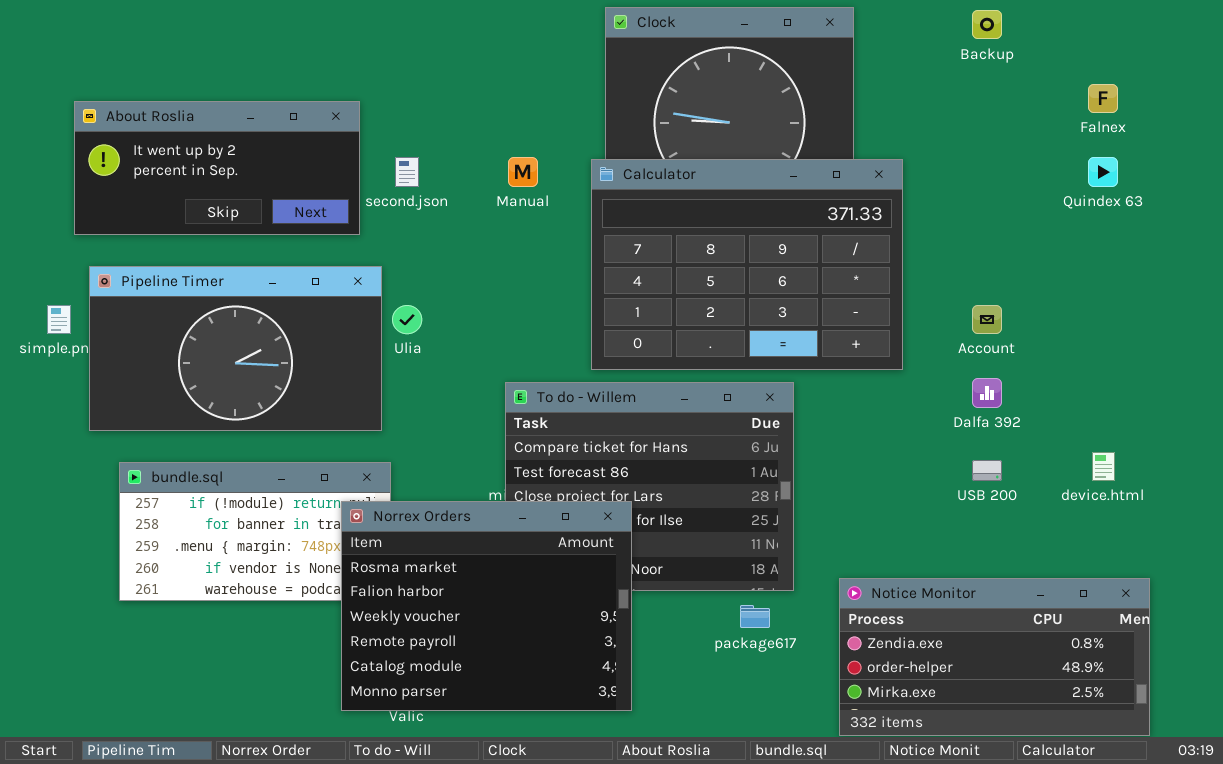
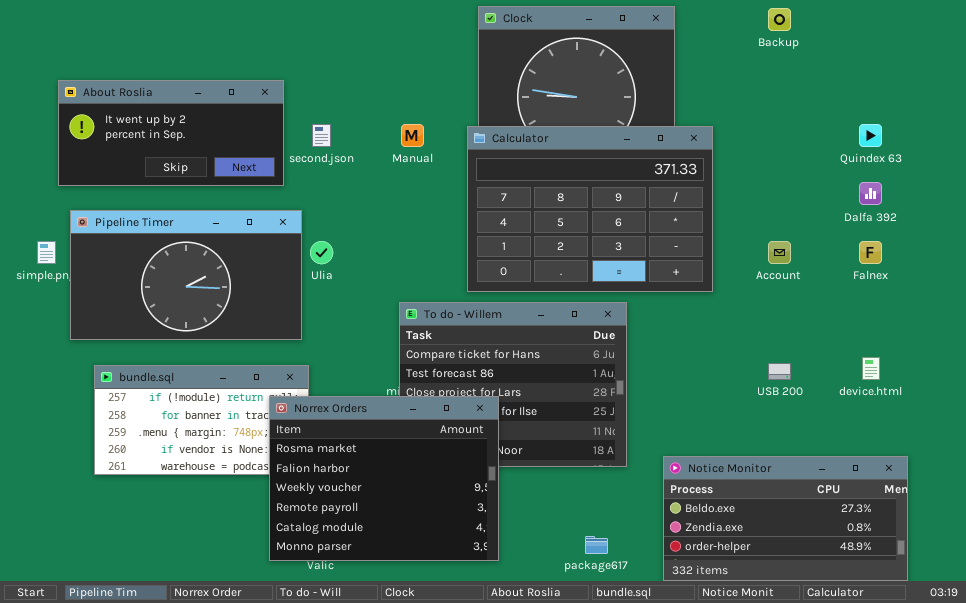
Falnex: [1088,84,1118,113] -> [859,241,882,264], moved
Dalfa 392: [972,378,1002,408] -> [859,182,882,205], moved
Notice Monitor: [839,578,1150,736] -> [663,456,908,581], scrolled up 1 row
package617: [740,605,770,628] -> [585,536,608,554], moved

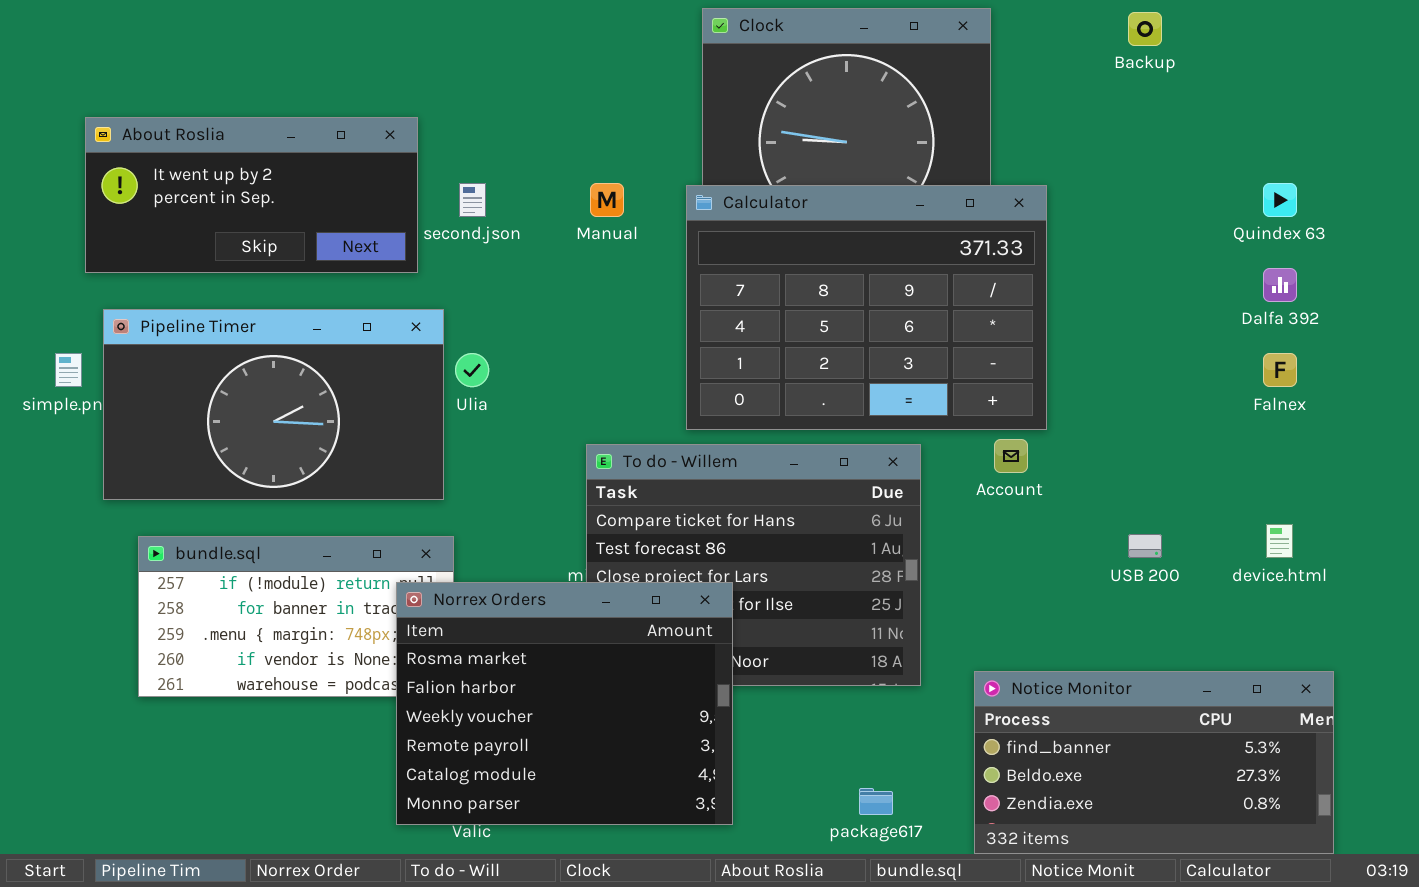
Account: [768,241,791,264] -> [994,439,1028,473], moved
Notice Monitor: [663,456,908,581] -> [974,671,1334,854], scrolled up 1 row

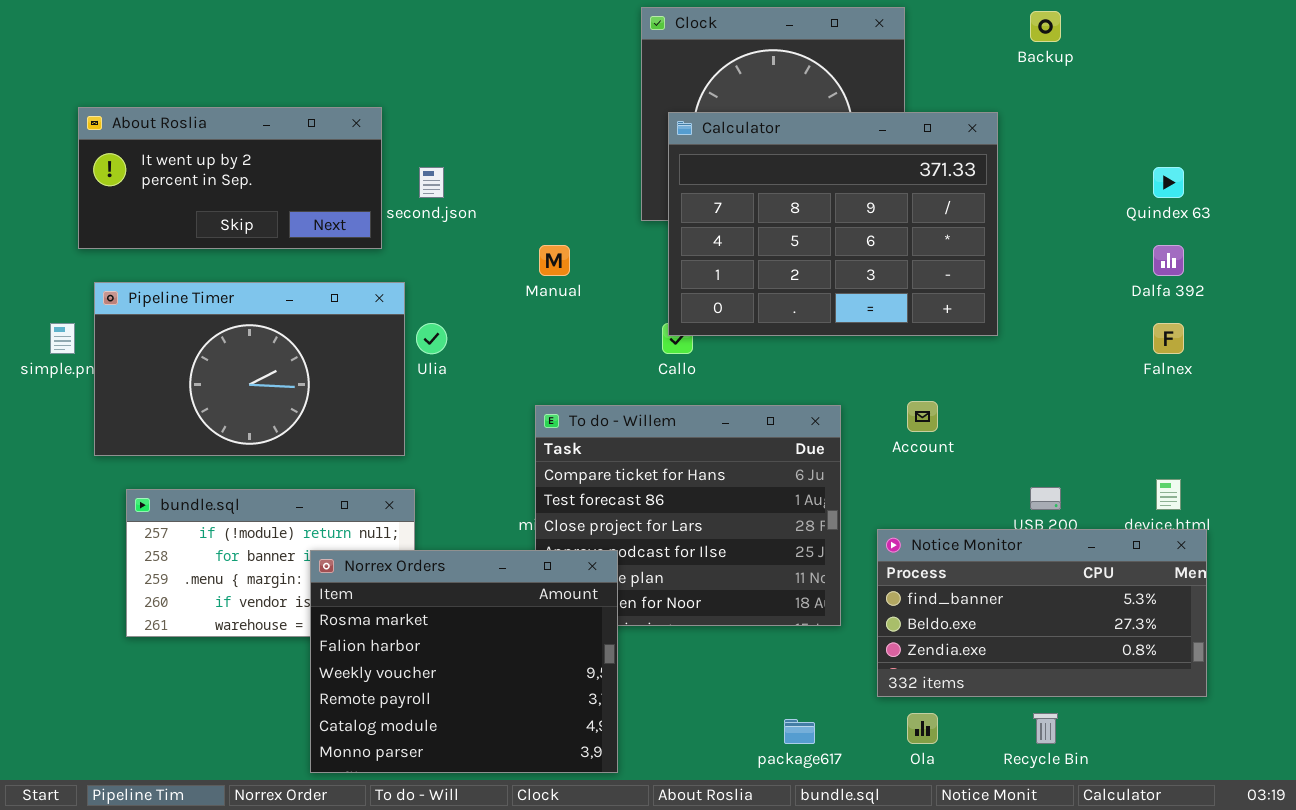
Manual: [590,183,624,217] -> [539,245,570,276], moved
Calculator: [686,185,1047,430] -> [668,112,998,336], moved
Norrex Orders: [396,582,733,825] -> [310,550,618,773], moved
Notice Monitor: [974,671,1334,854] -> [877,529,1207,697], moved

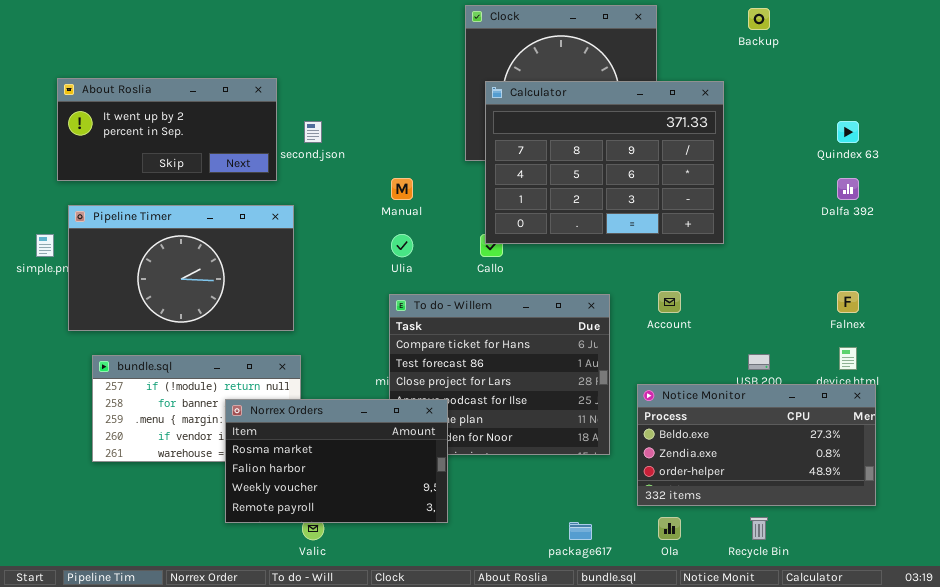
Ulia: [416,323,447,354] -> [391,234,413,257], moved
Falnex: [1153,323,1184,354] -> [837,291,859,313], moved
Notice Monitor: [877,529,1207,697] -> [637,384,876,506], scrolled down 1 row
Norrex Orders: [310,550,618,773] -> [225,399,448,523], resized

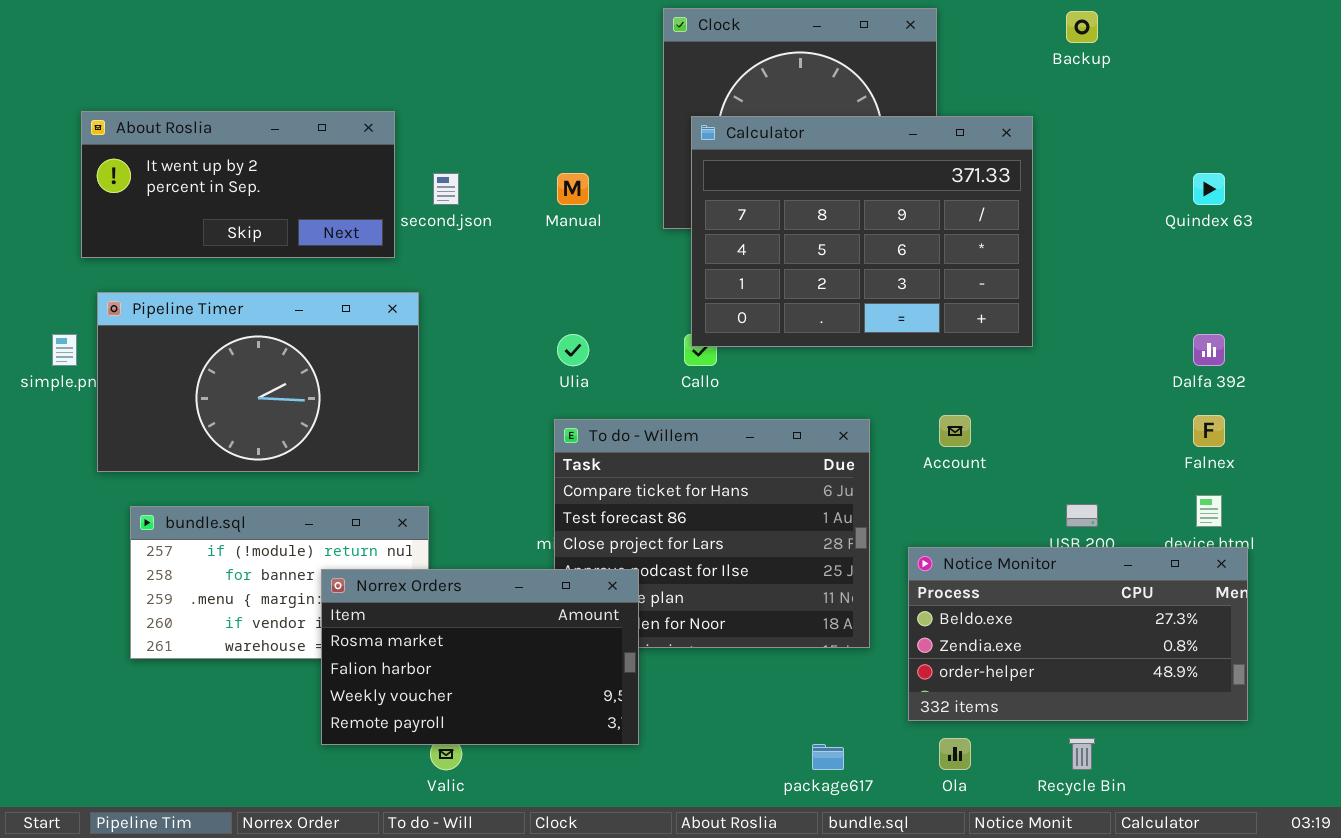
Manual: [391,178,413,200] -> [557,173,589,205], moved
Dalfa 392: [837,178,859,200] -> [1193,334,1225,366], moved

